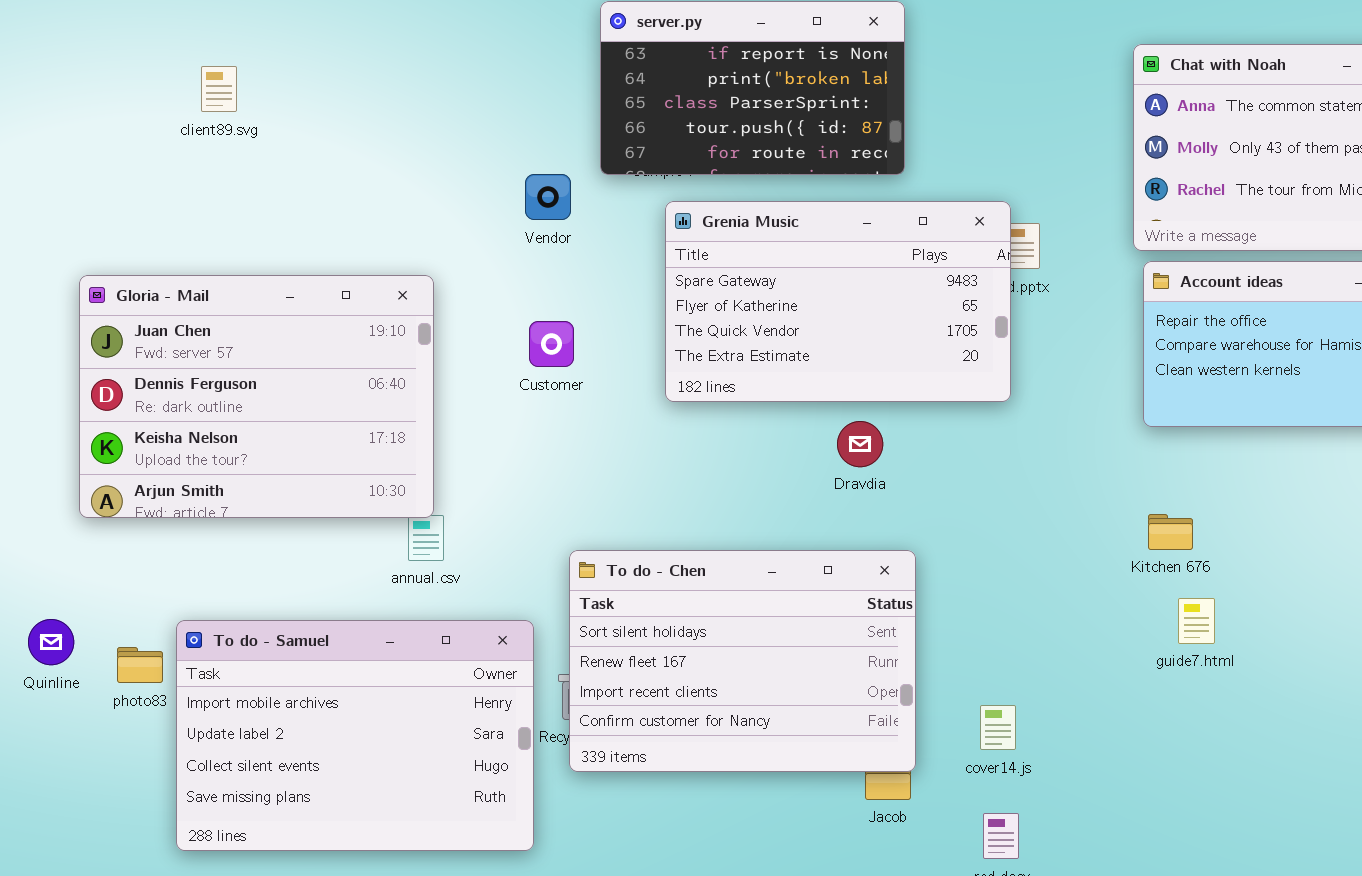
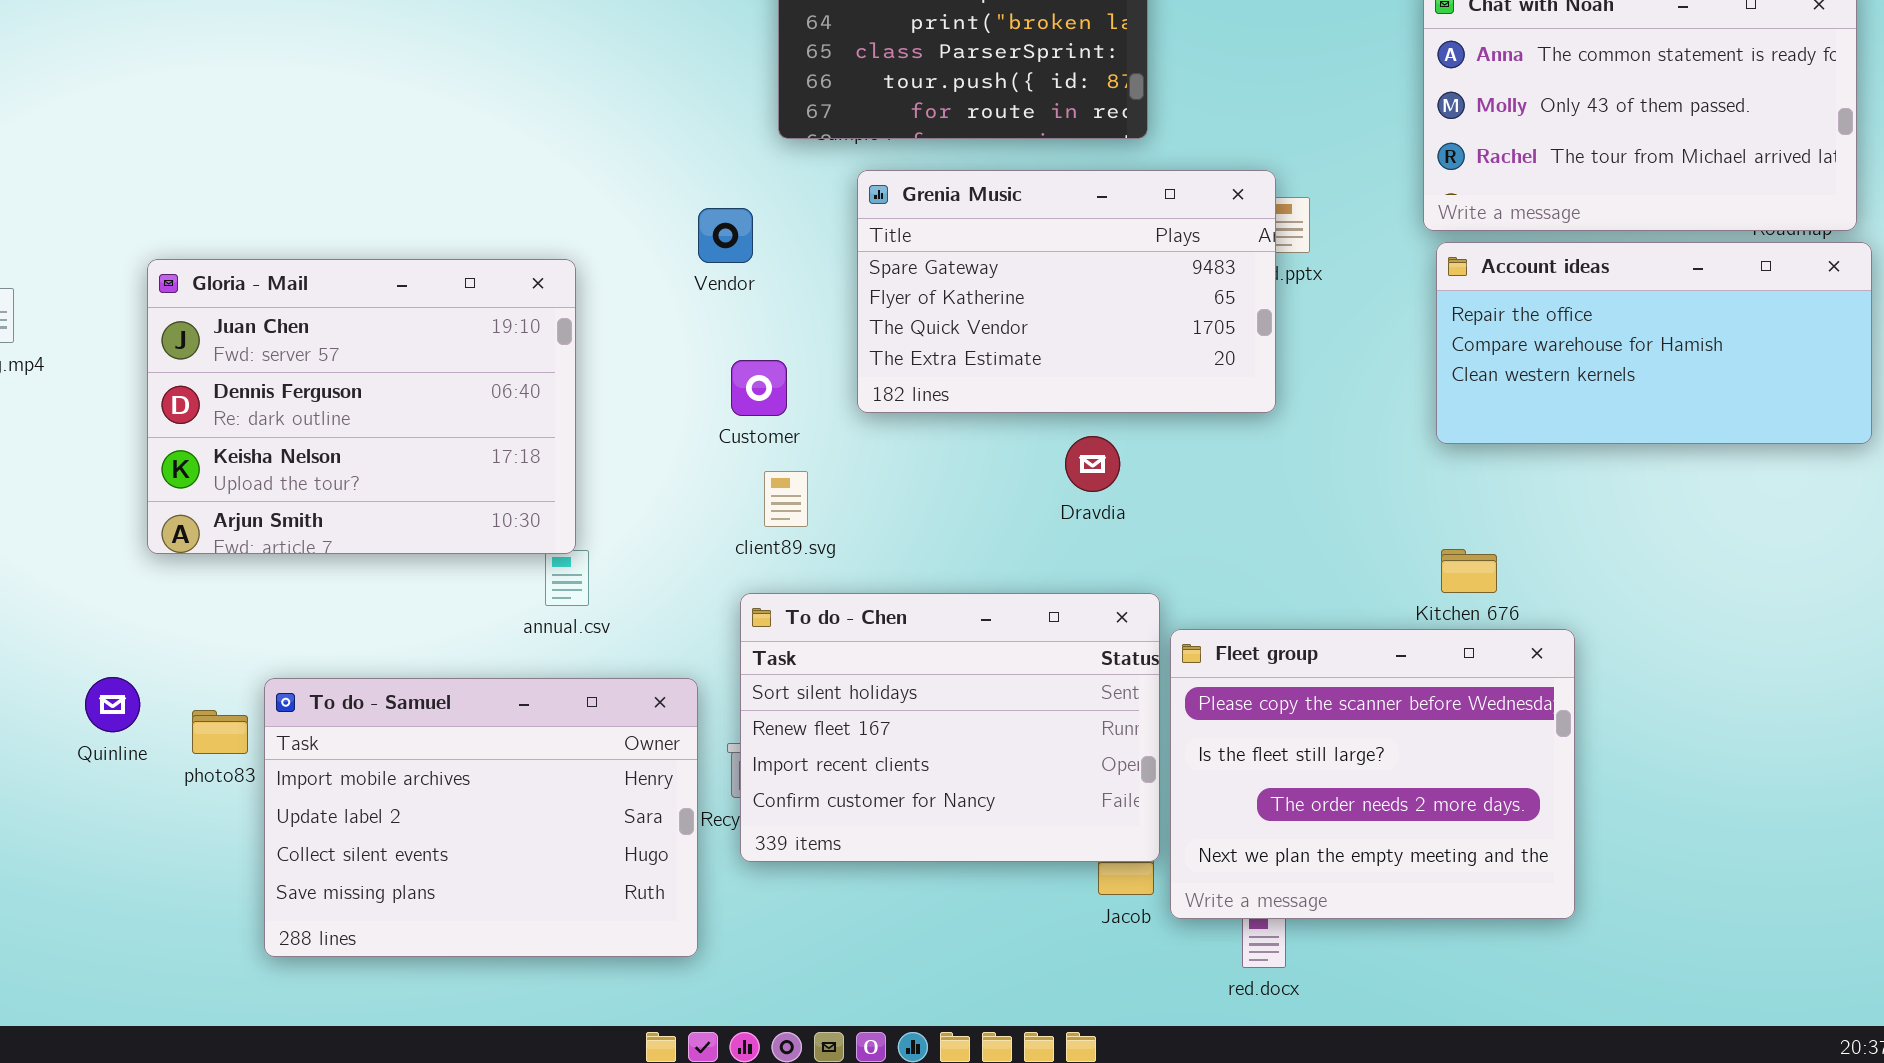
client89.svg: [201,66,237,112] -> [764,471,808,527], moved
Vendor: [525,174,571,220] -> [698,208,753,263], moved
Customer: [529,321,574,367] -> [731,360,787,416], moved
Fleet group: none -> [1170,629,1575,919], opened

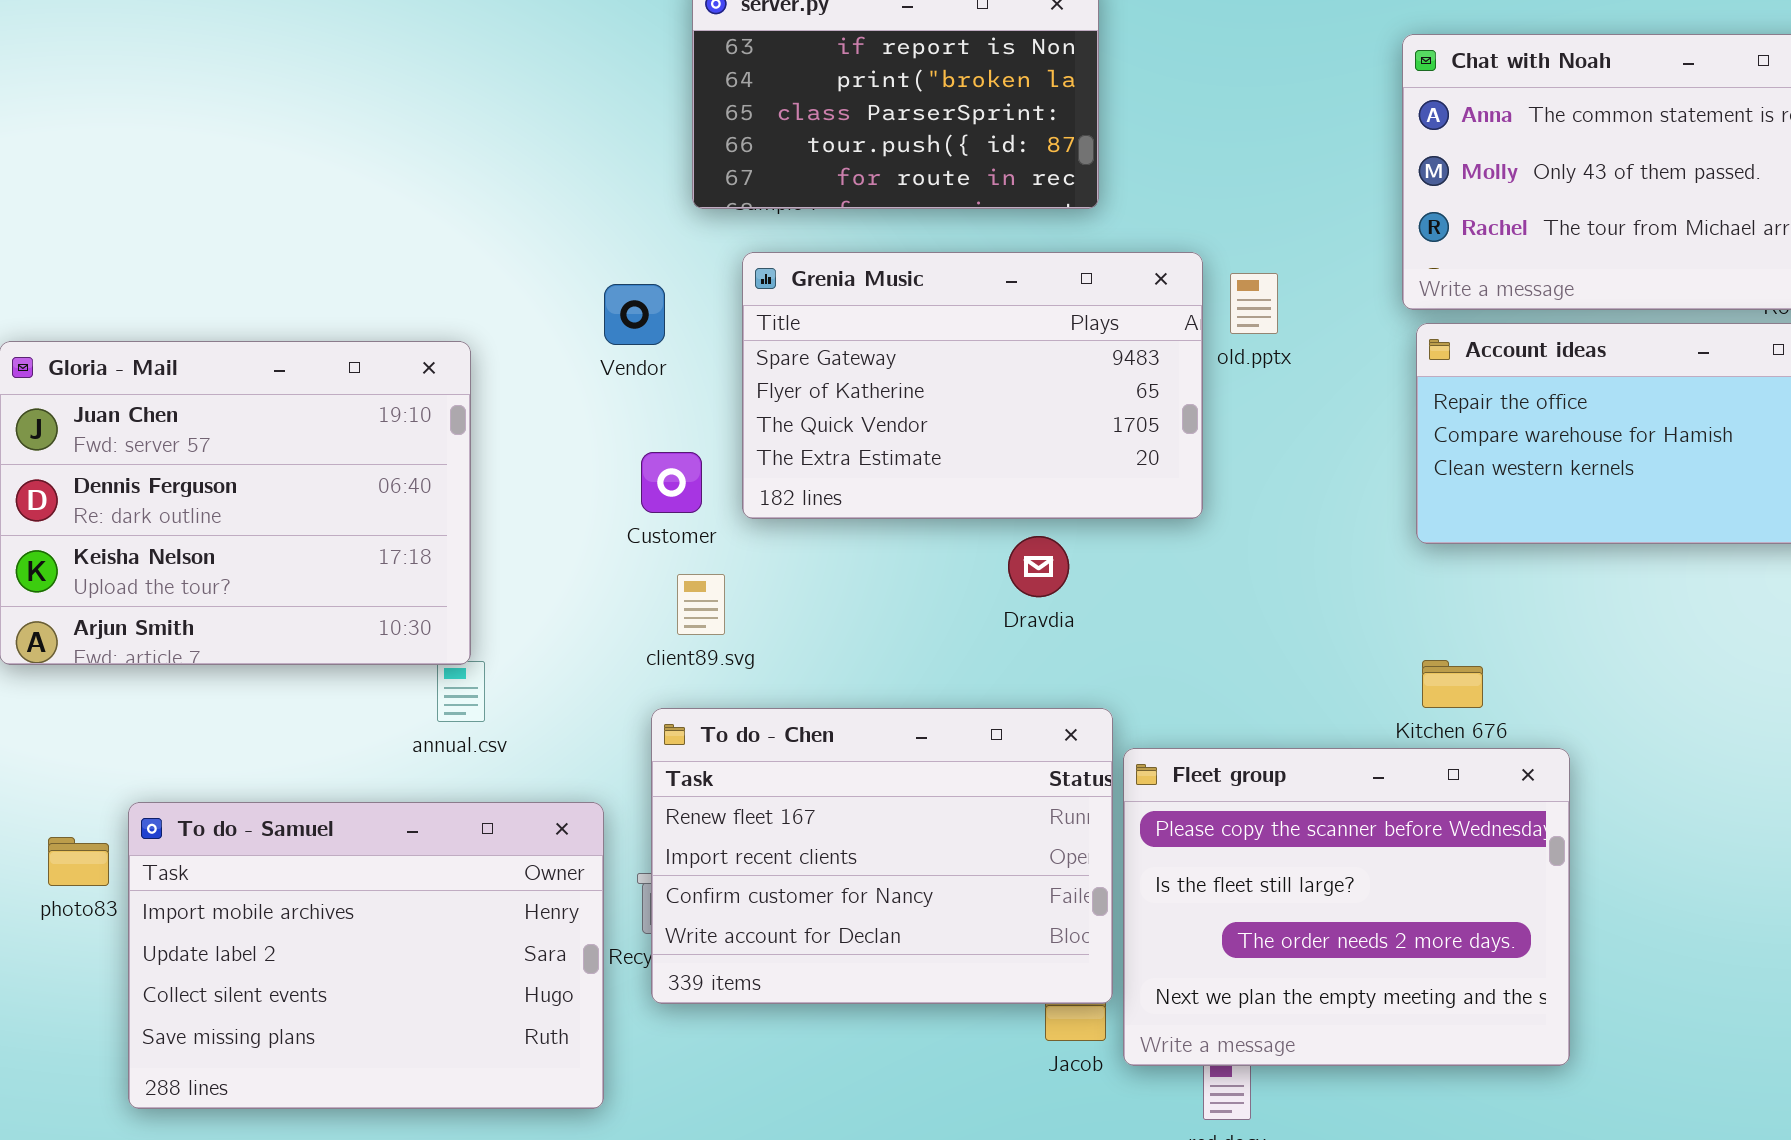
Grenia Music: [857,170,1276,413] -> [742,252,1203,519], moved
To do - Chen: [740,593,1160,862] -> [651,708,1113,1004], scrolled down 1 row

